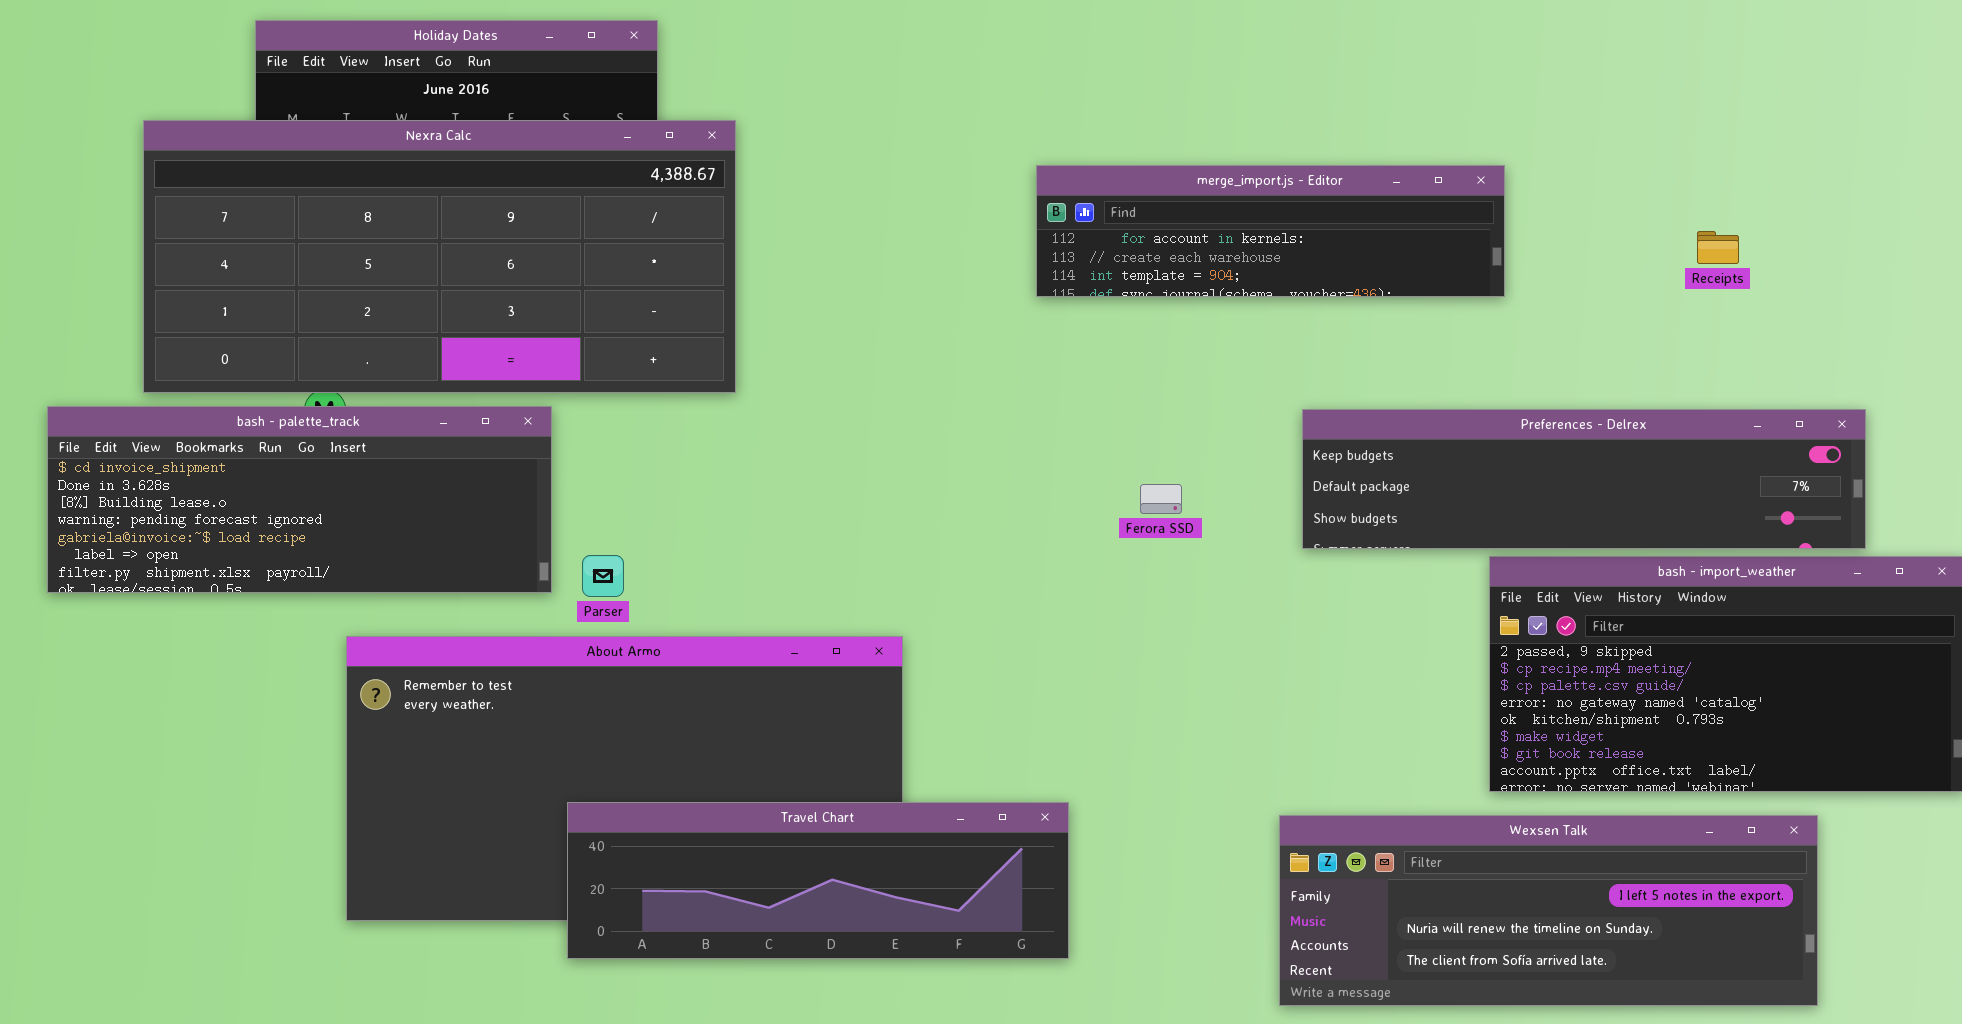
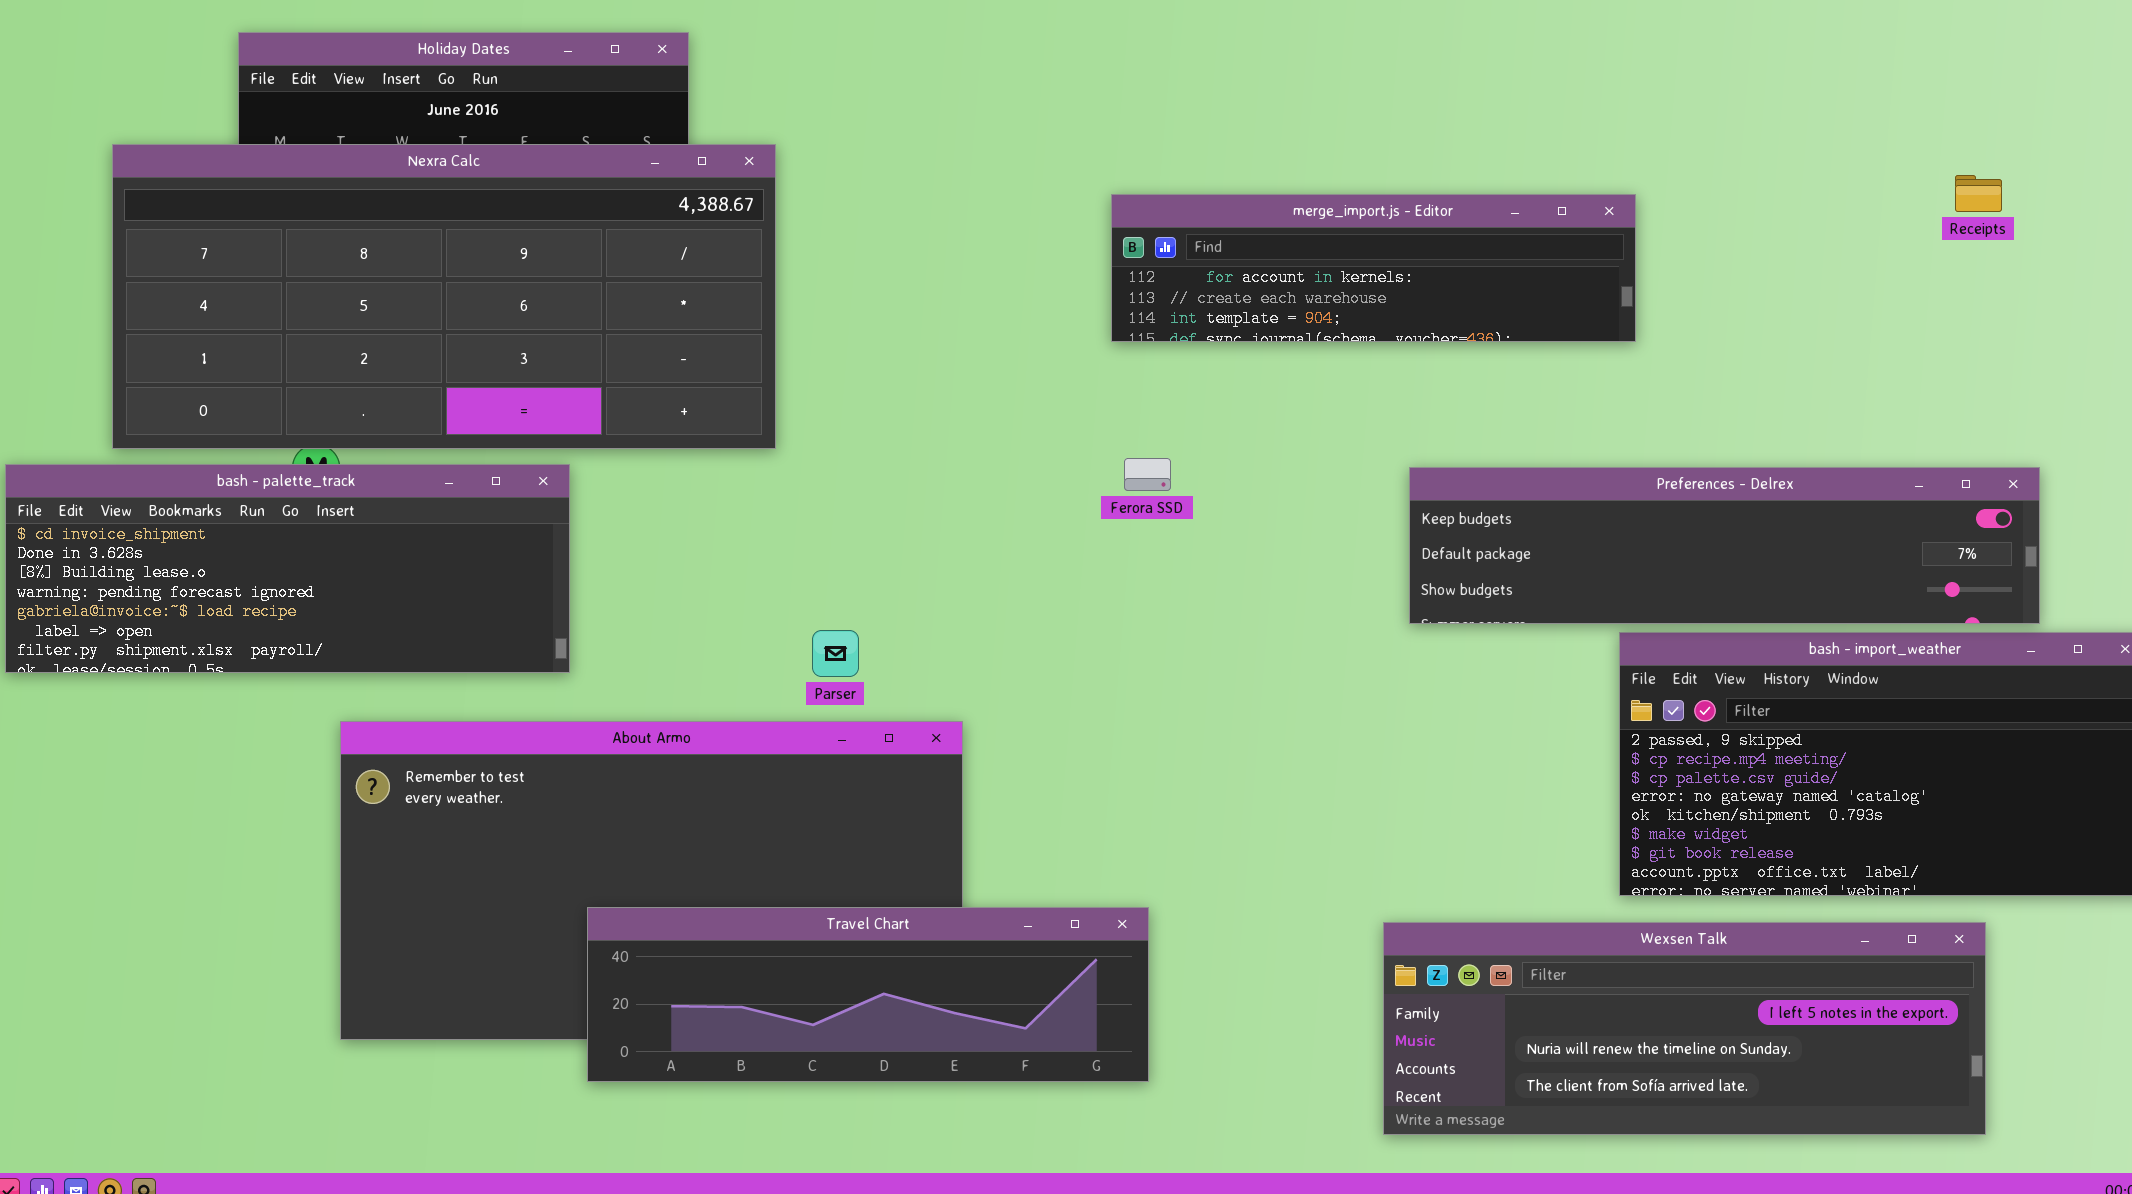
Receipts: [1697,231,1739,264] -> [1955,175,2002,212], moved
Ferora SSD: [1140,484,1182,514] -> [1124,458,1171,491], moved
Parser: [582,555,624,597] -> [812,630,859,677], moved

